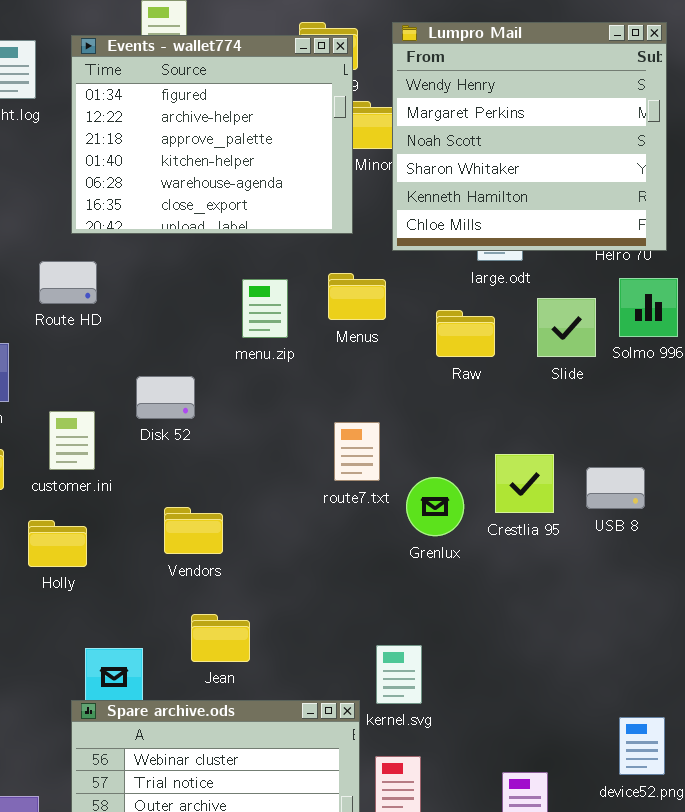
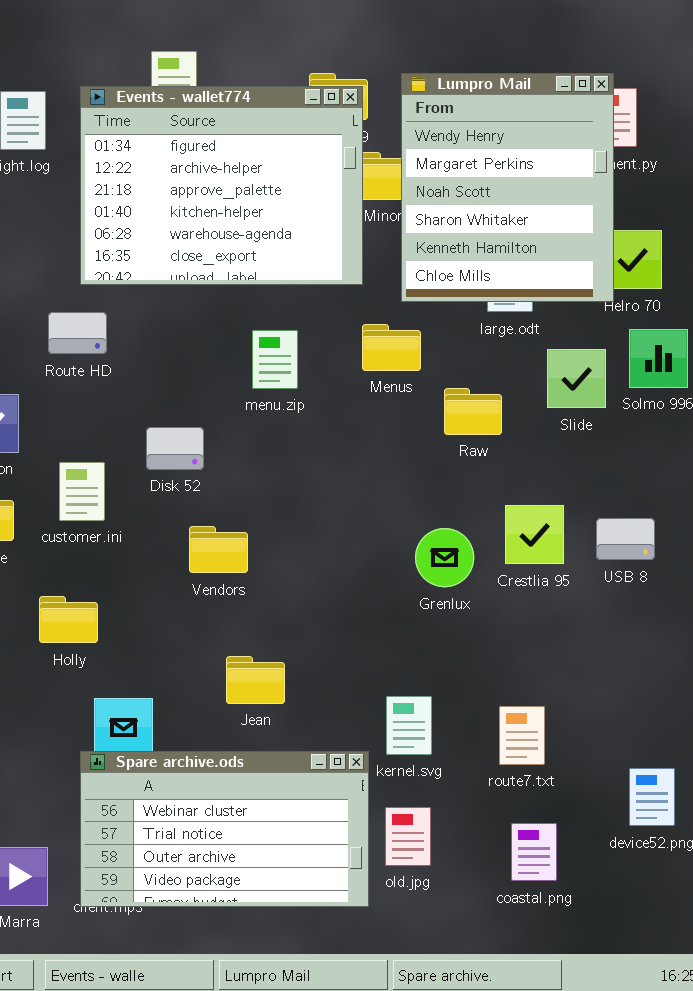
Lumpro Mail: [392,22,667,251] -> [401,73,614,302], resized
Menus: [328,273,386,320] -> [362,324,421,371], moved
Raw: [436,310,495,357] -> [444,388,502,435], moved
route7.txt: [334,422,380,481] -> [499,706,545,765], moved
Vendors: [164,507,223,554] -> [189,526,248,573], moved
Holly: [28,520,87,567] -> [39,596,98,643], moved
Jean: [191,614,250,662] -> [226,656,285,704], moved

